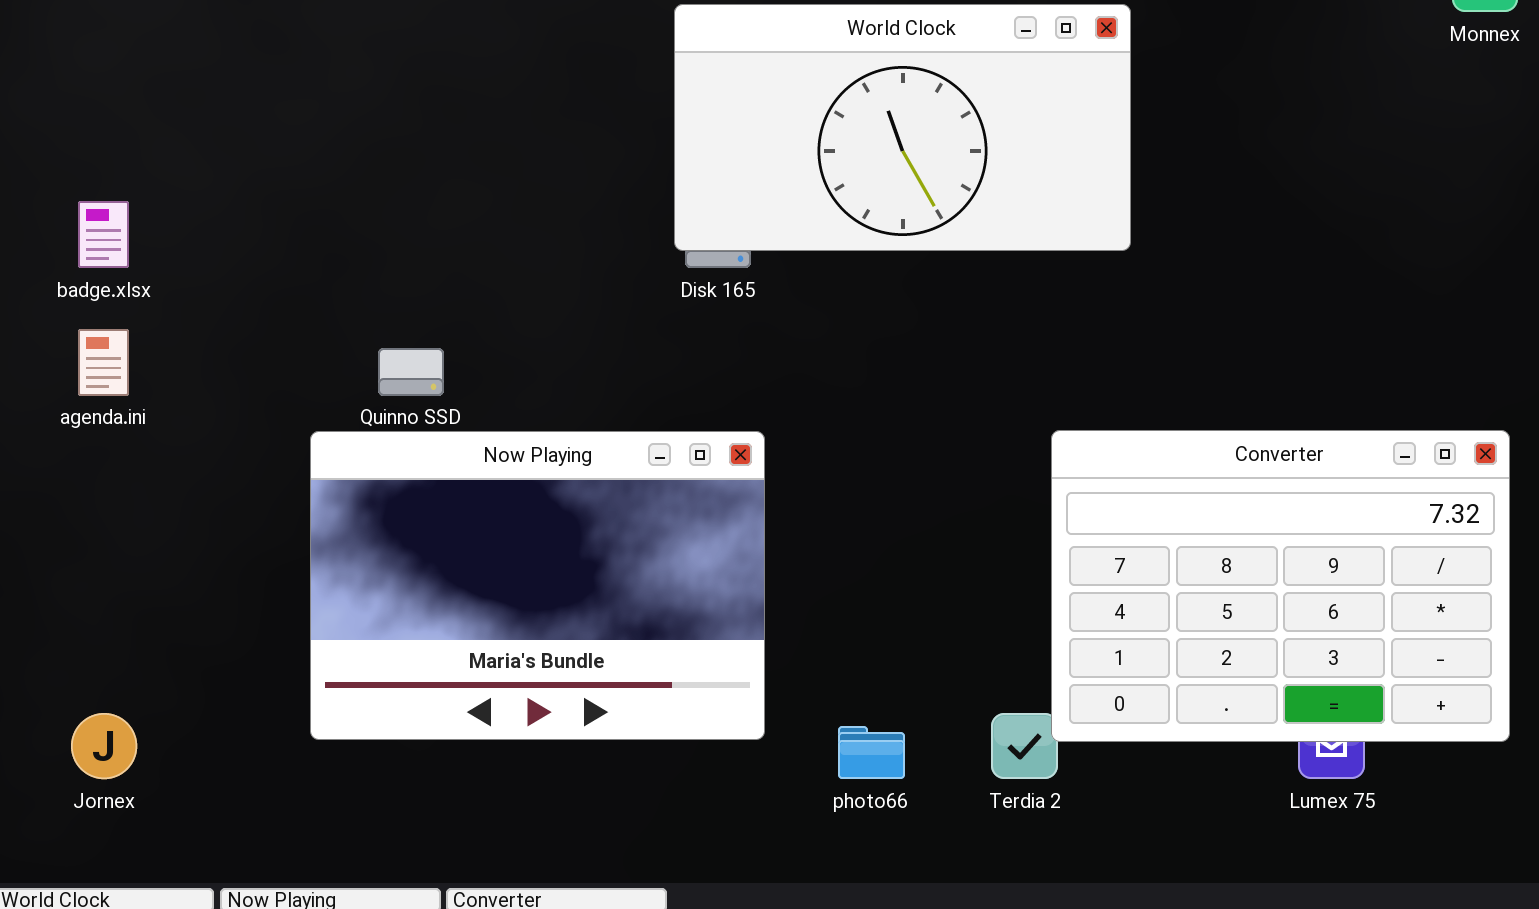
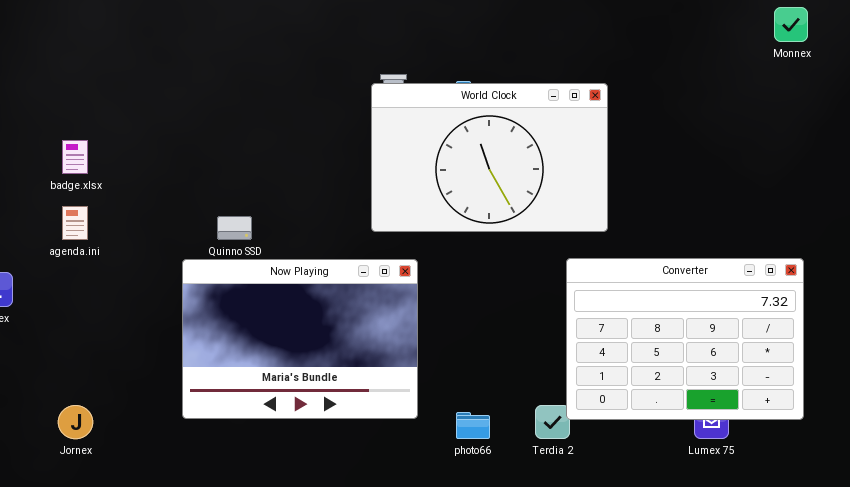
World Clock: [674,4,1131,251] -> [371,83,608,232], moved, resized

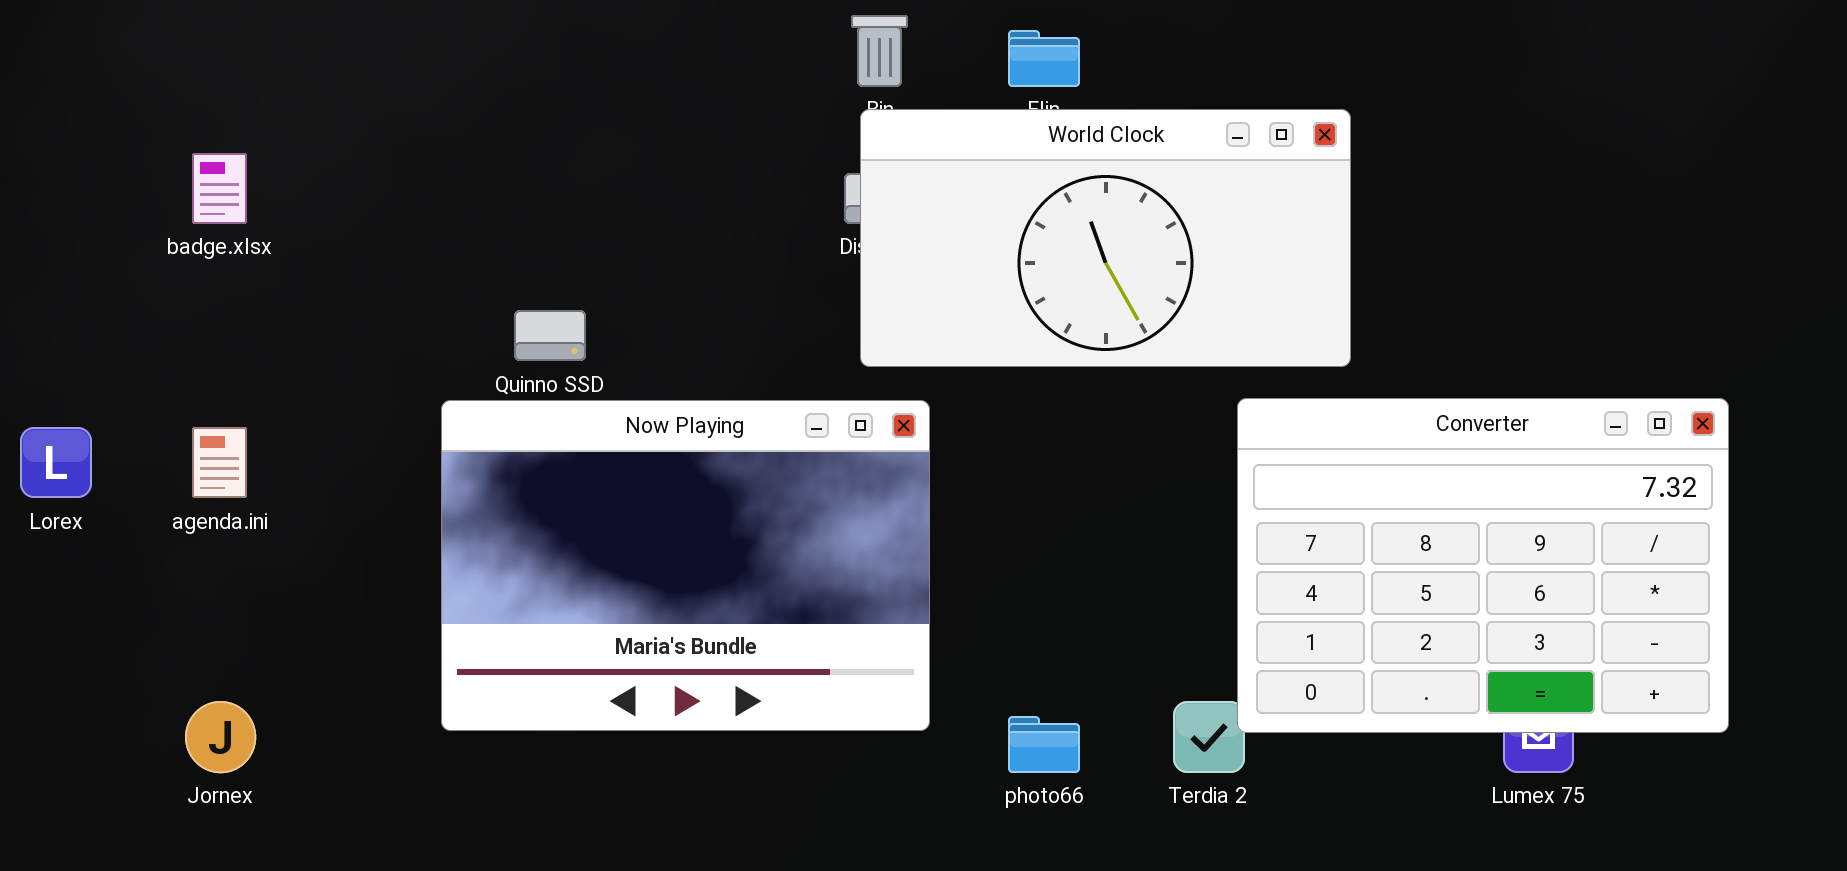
World Clock: [371,83,608,232] -> [860,109,1351,367], moved, resized
agenda.ini: [62,206,88,240] -> [192,427,247,498], moved

